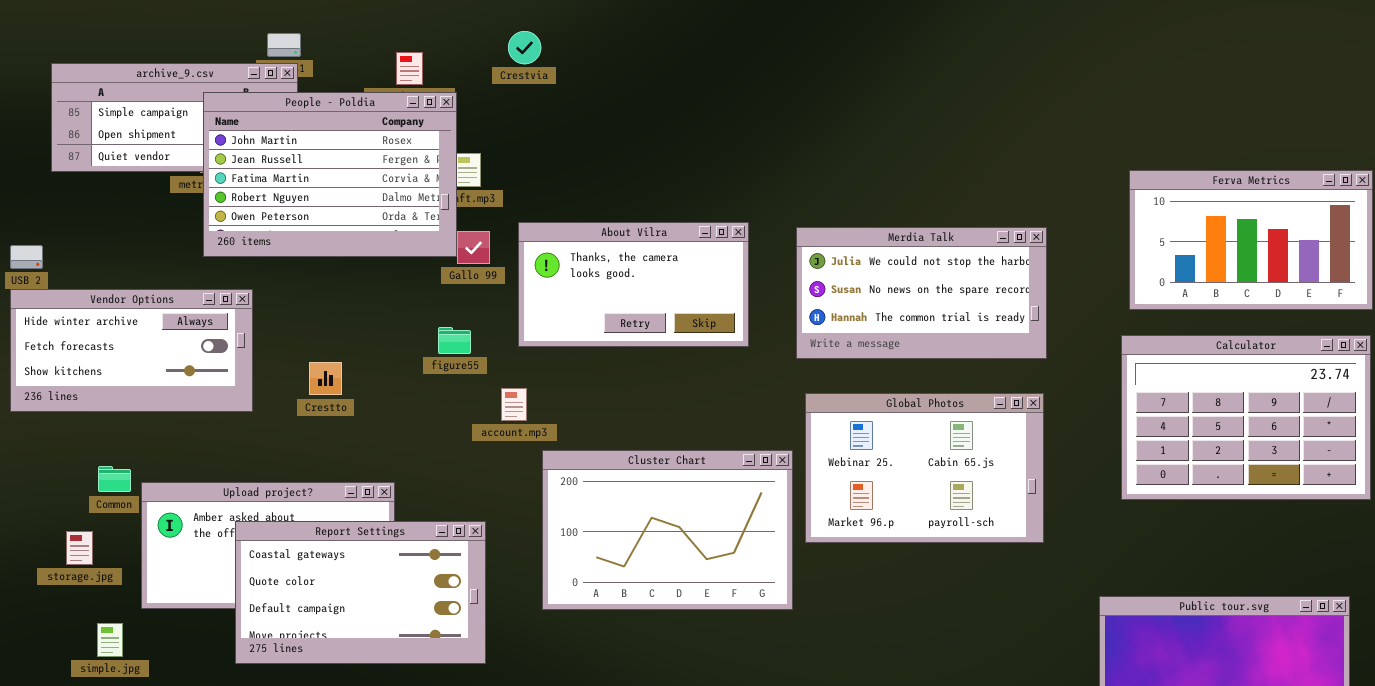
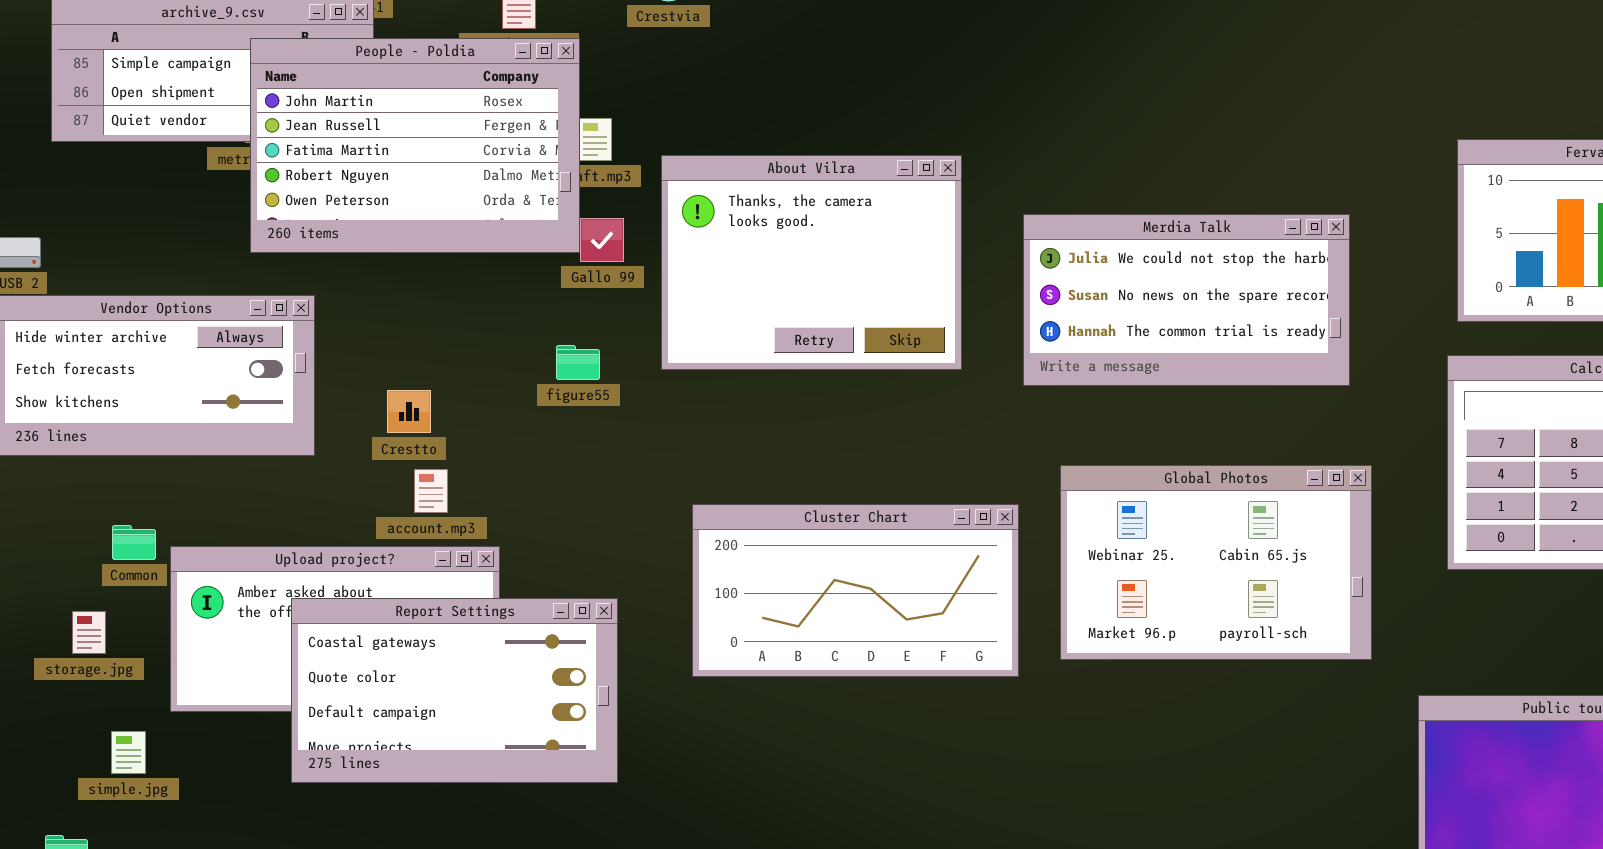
About Vilra: [518,222,749,347] -> [661,155,962,370], resized
account.mp3: [501,388,527,421] -> [414,469,448,513], moved
Global Photos: [805,393,1044,543] -> [1060,465,1372,660], moved
Cluster Chart: [542,450,793,610] -> [692,504,1019,677], resized

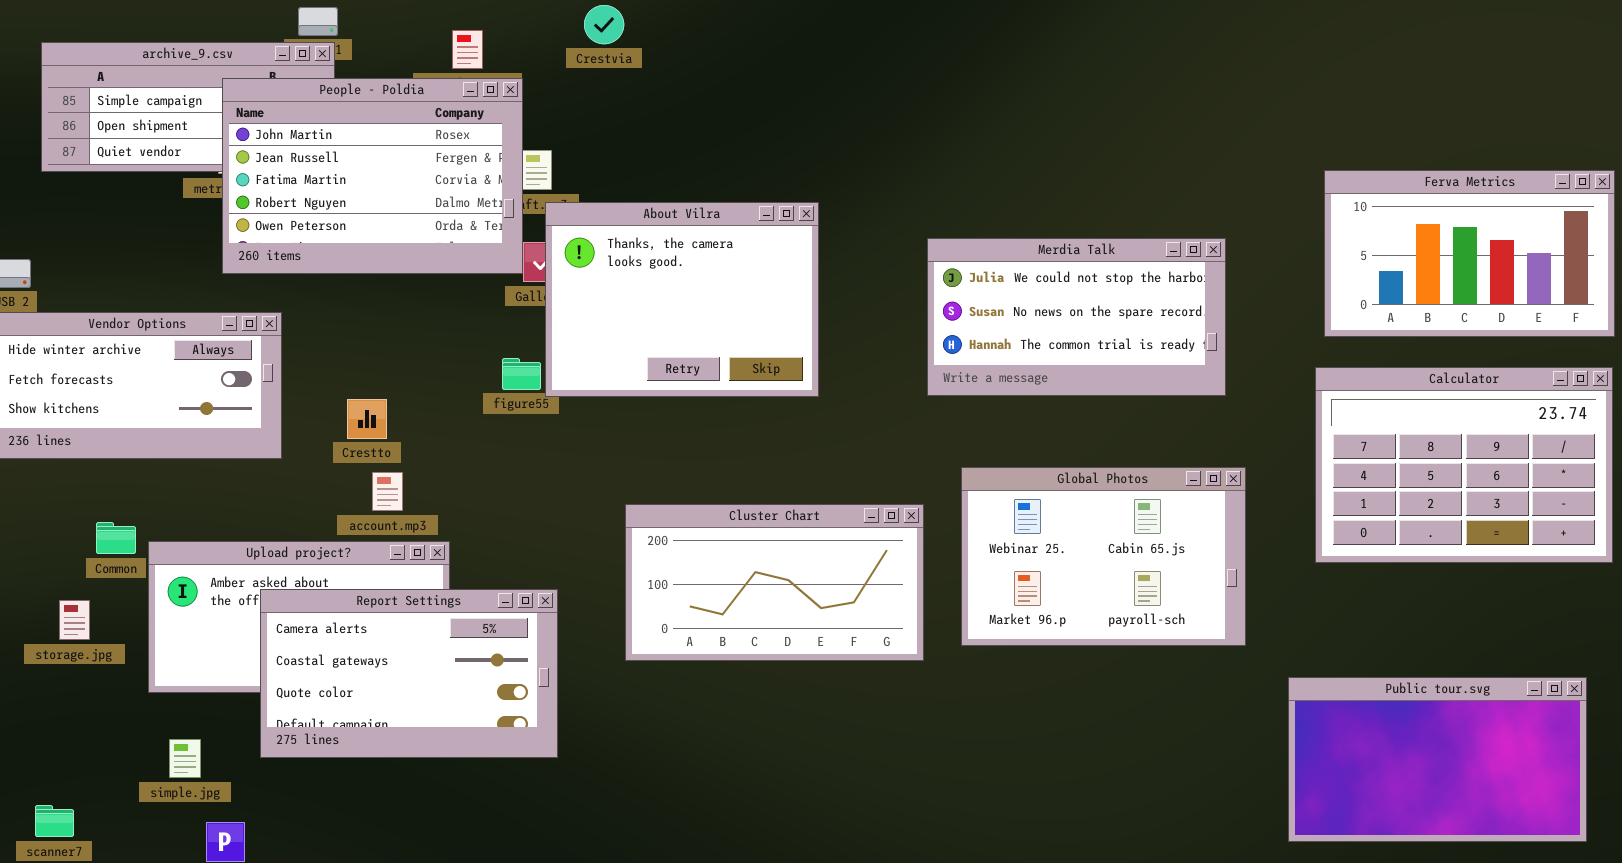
About Vilra: [661,155,962,370] -> [545,202,819,397], moved
Report Settings: [291,598,618,783] -> [260,589,558,758], scrolled up 1 row
simple.jpg: [111,731,146,774] -> [169,739,201,778], moved

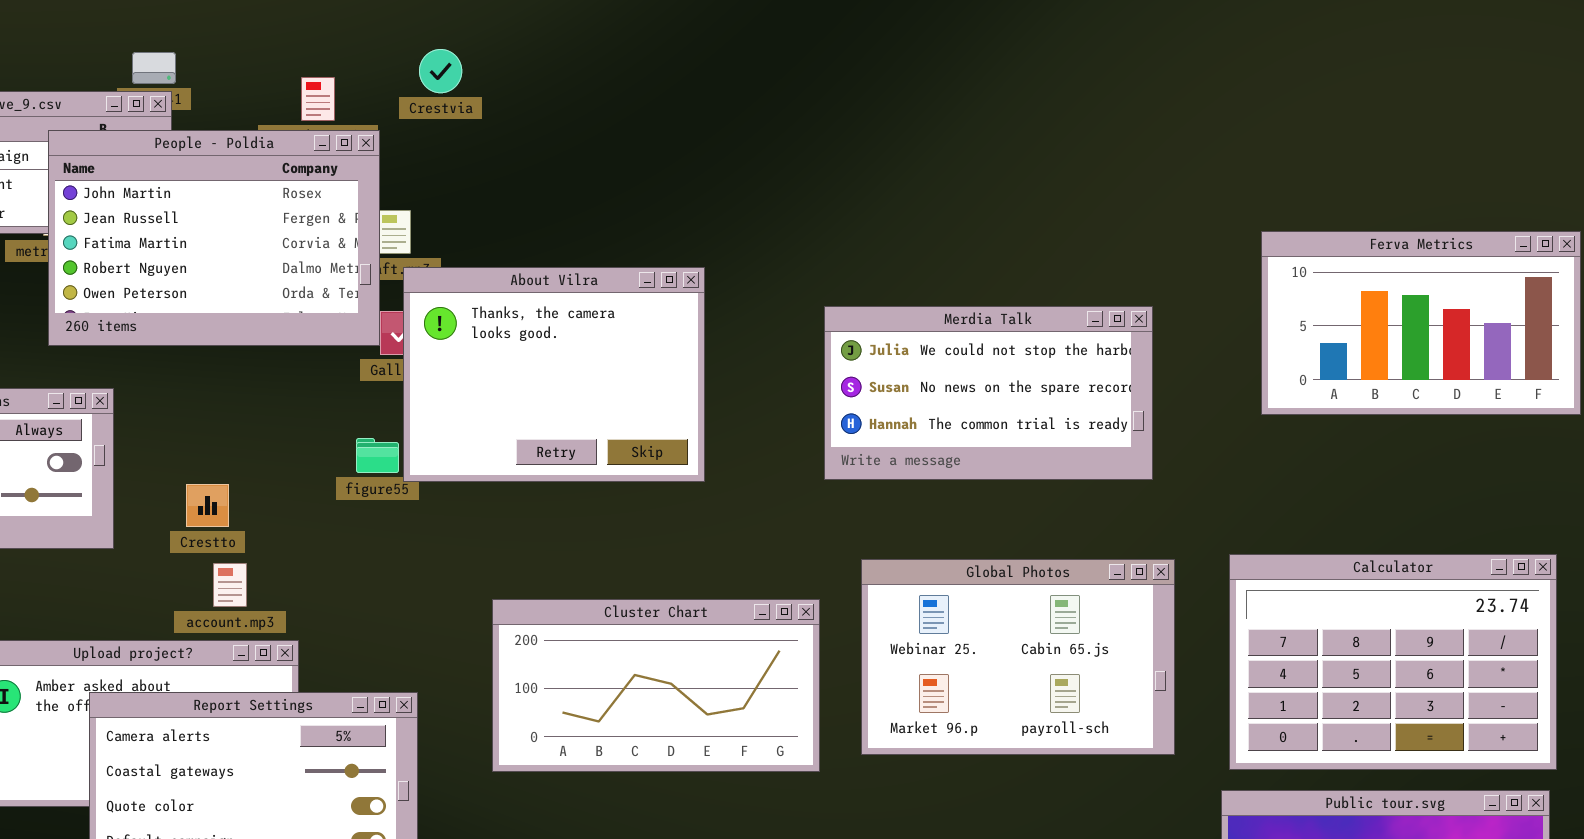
Crestvia: [584,5,624,44] -> [419,49,462,93], moved
Calculator: [1315,367,1613,563] -> [1229,554,1557,770], moved

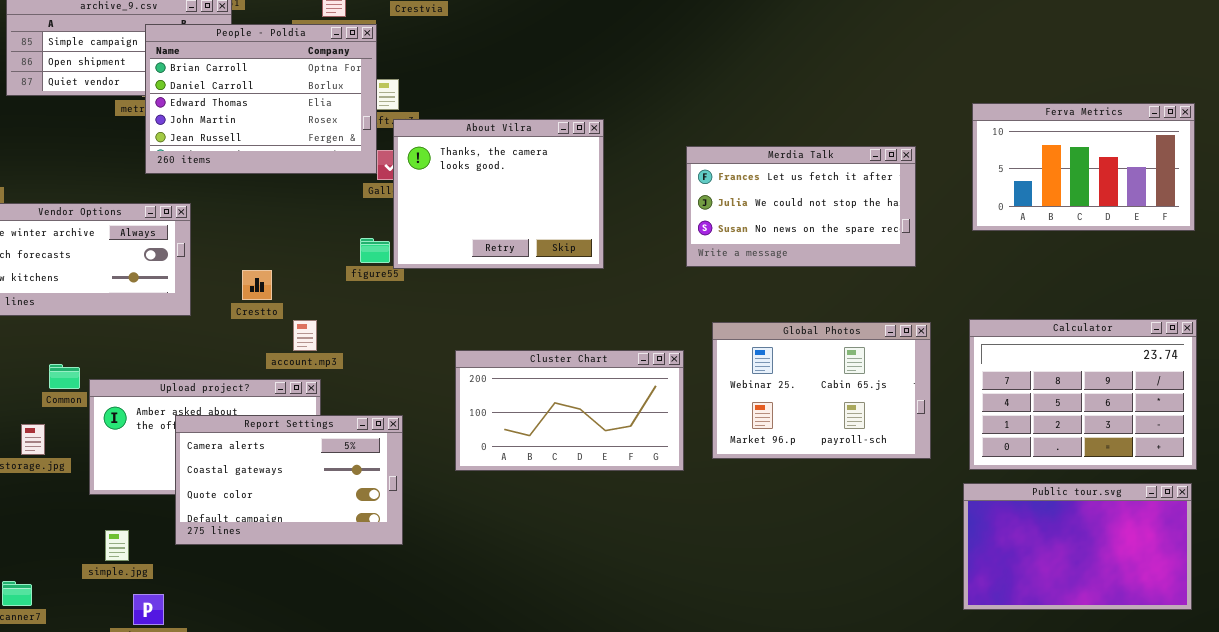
People - Poldia: [48,130,380,346] -> [145,24,377,174], scrolled up 3 rows
Ferva Metrics: [1261,231,1581,415] -> [972,103,1195,231], moved
Merdia Talk: [824,306,1153,480] -> [686,146,916,267], scrolled up 1 row
account.mp3: [213,563,247,607] -> [293,320,317,351], moved

